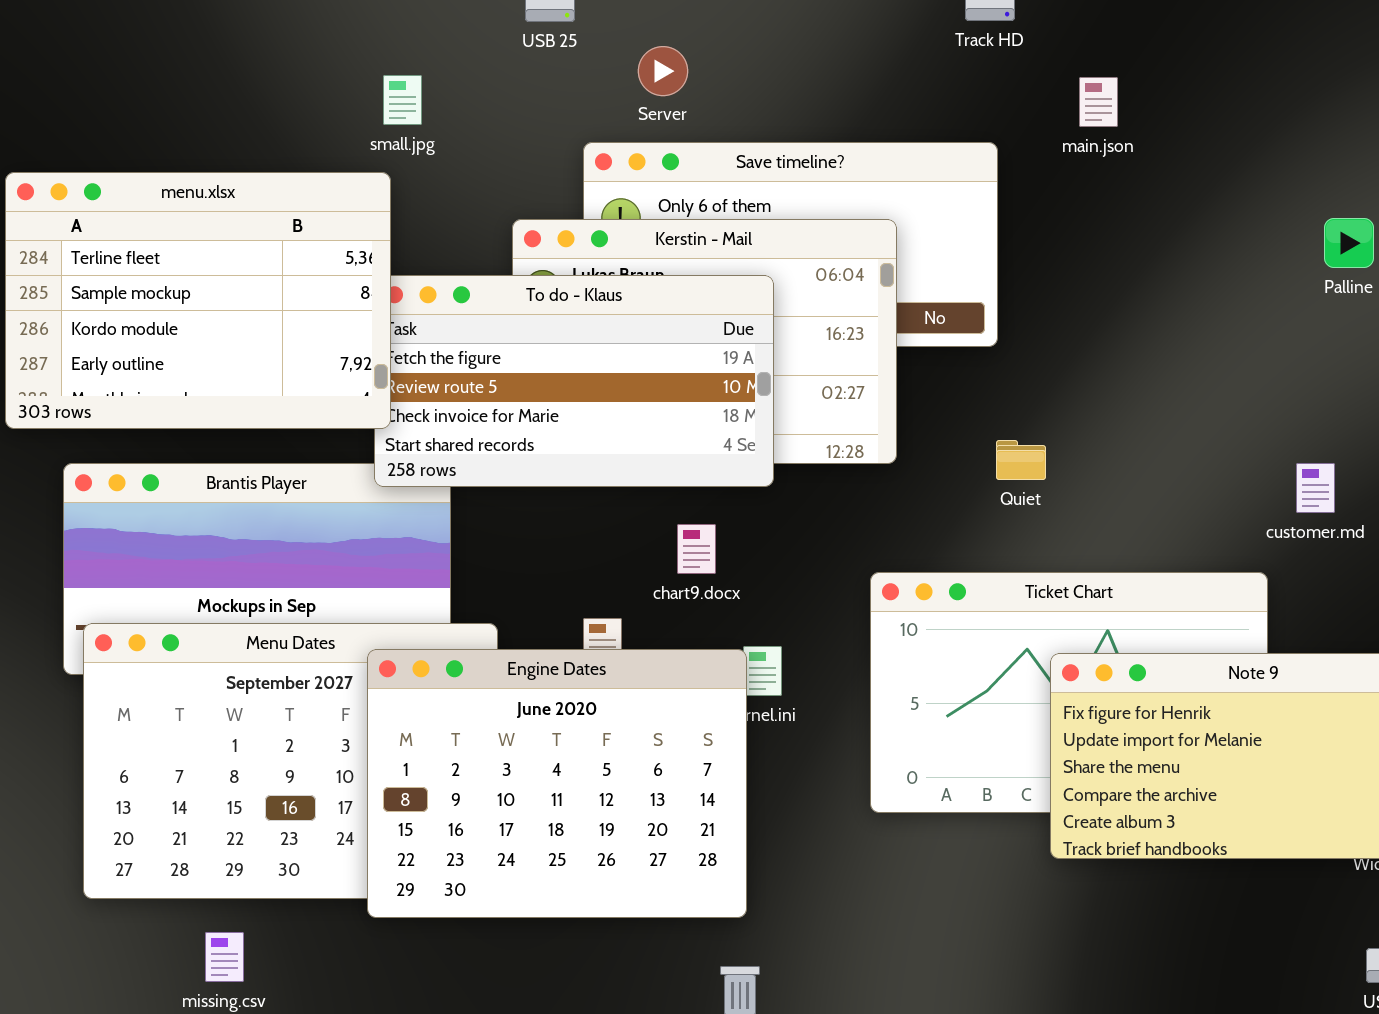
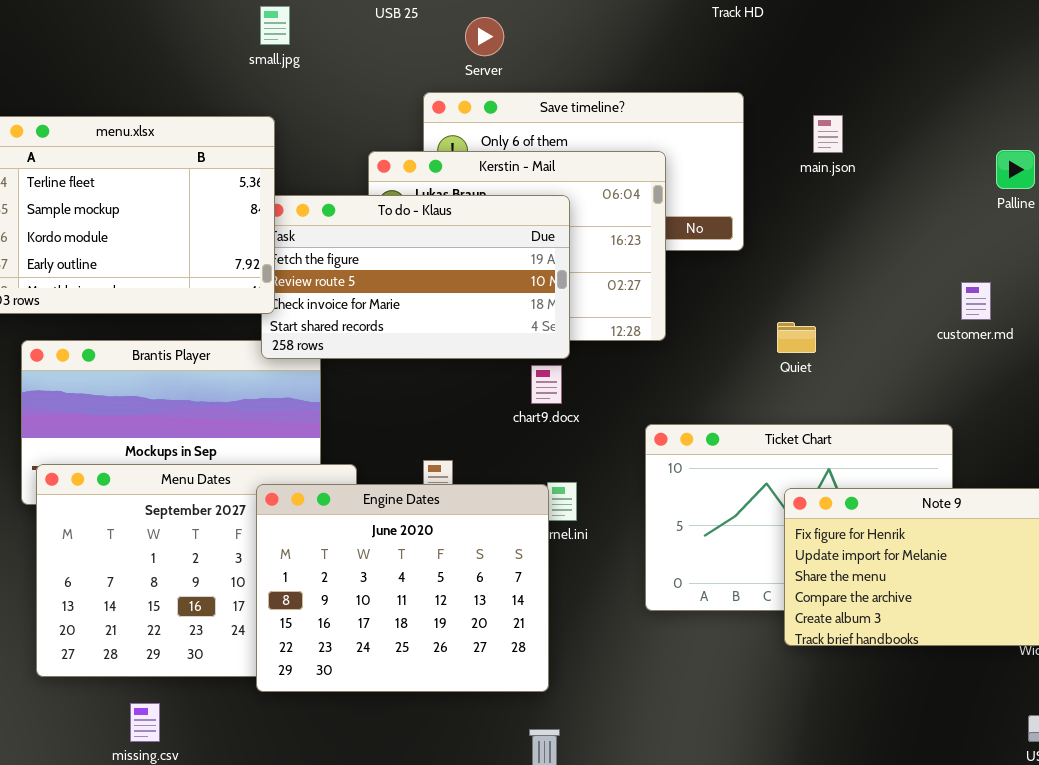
small.jpg: [383,75,422,125] -> [260,6,290,45], moved
main.json: [1079,77,1118,127] -> [813,115,843,153], moved
Quiet: [996,440,1046,480] -> [777,322,816,353], moved
customer.md: [1296,463,1335,513] -> [961,282,991,320], moved
chart9.docx: [677,524,716,574] -> [531,365,562,404], moved

